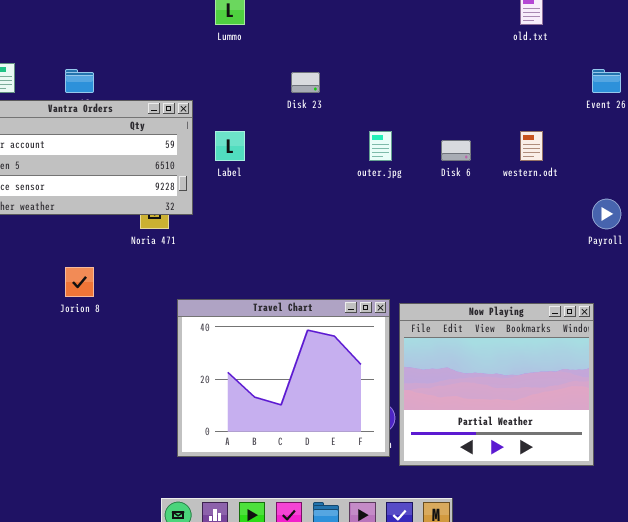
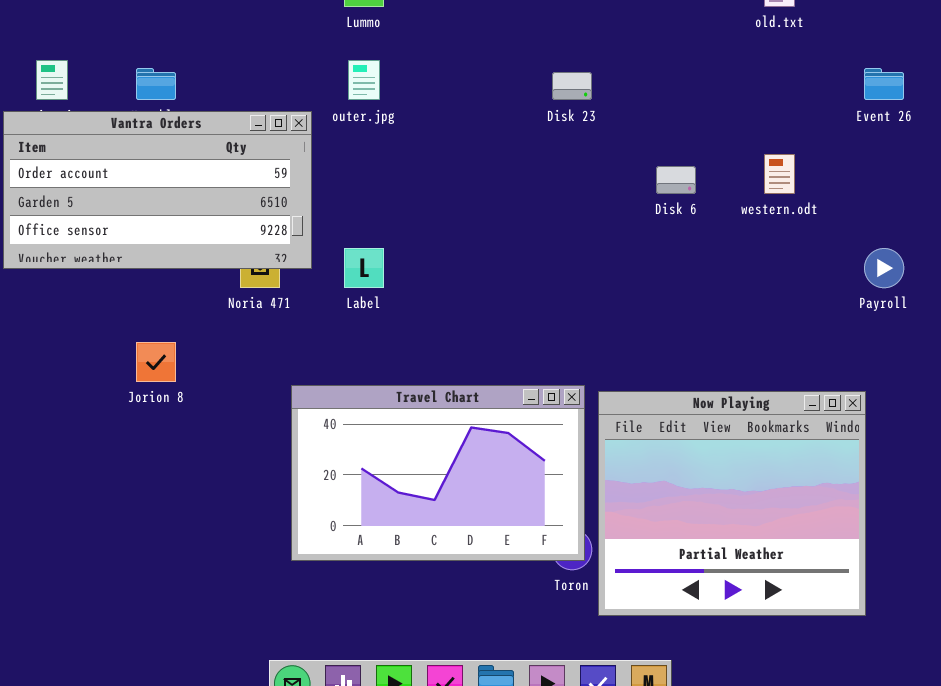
Disk 23: [291,72,320,93] -> [552,72,592,100], moved
Label: [215,131,245,161] -> [344,248,384,288], moved
outer.jpg: [369,131,392,161] -> [348,60,380,100], moved
Travel Chart: [177,299,390,457] -> [291,385,585,561], resized

